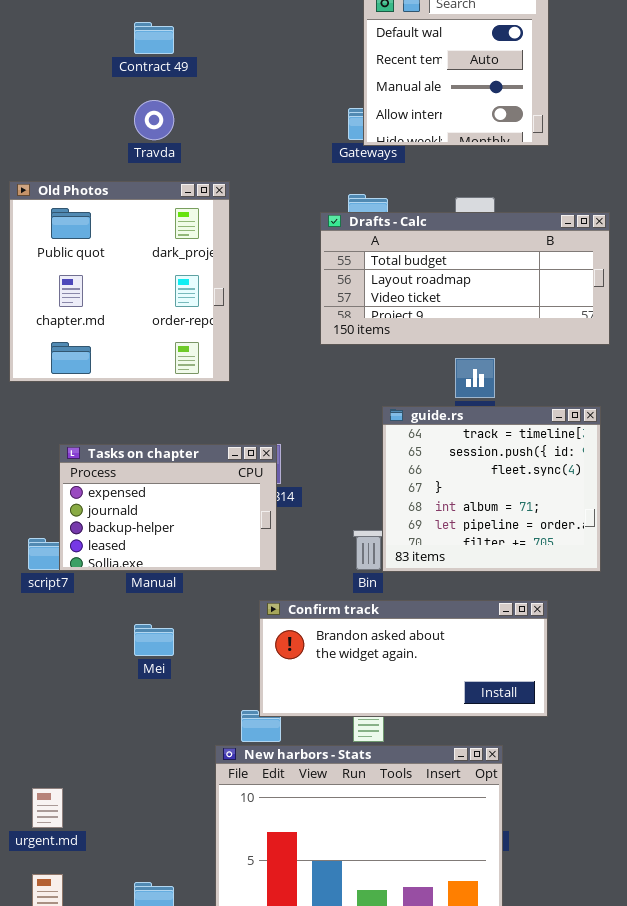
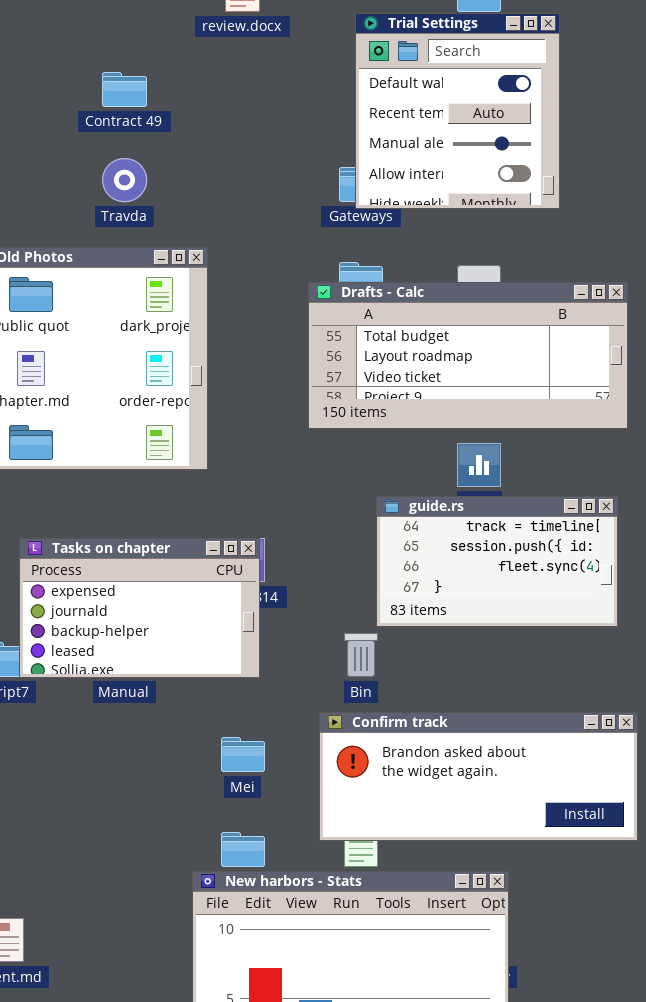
guide.rs: [382,406,601,572] -> [376,496,618,627], resized
Confirm track: [259,600,548,717] -> [319,712,638,841], moved
Mei: [134,624,174,656] -> [221,737,265,772], moved

